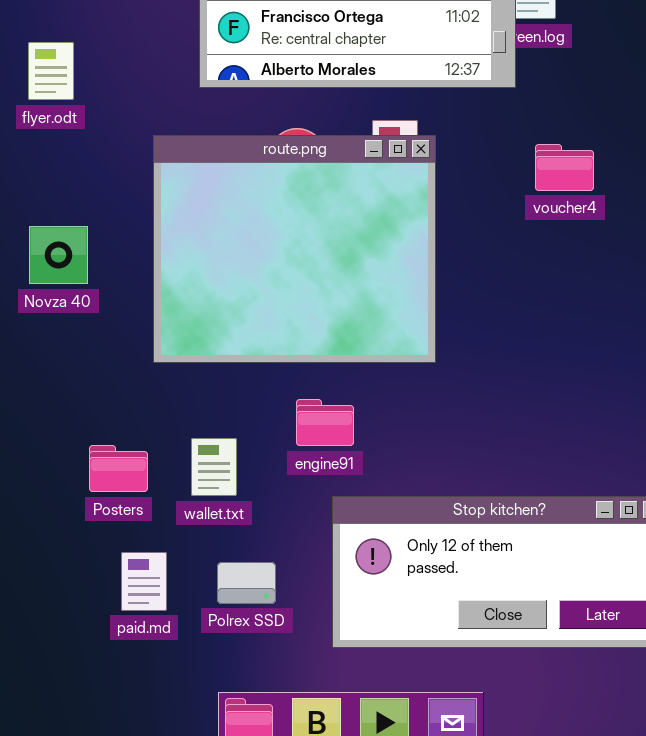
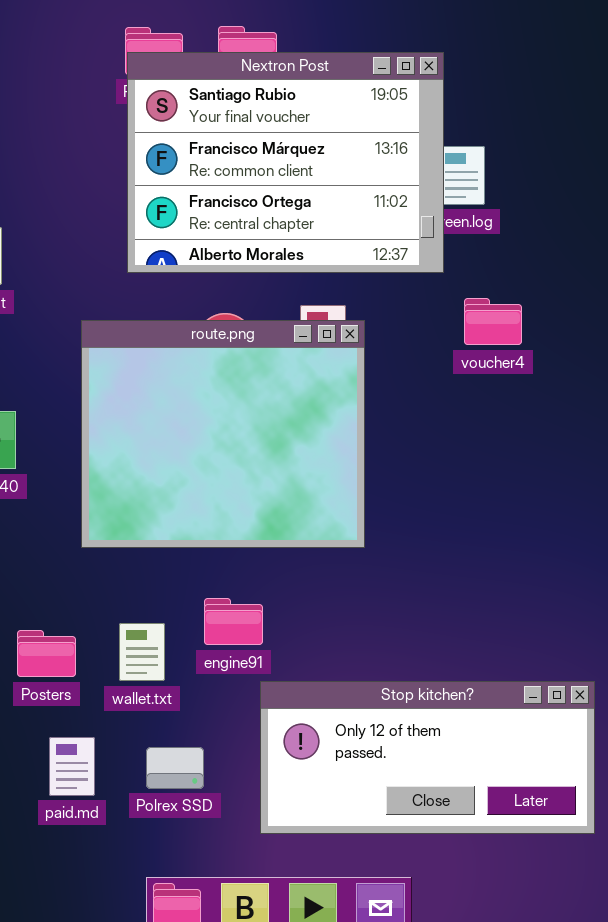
voucher4: [535,144,594,191] -> [464,298,522,345], moved
engine91: [296,399,354,446] -> [204,598,263,645], moved

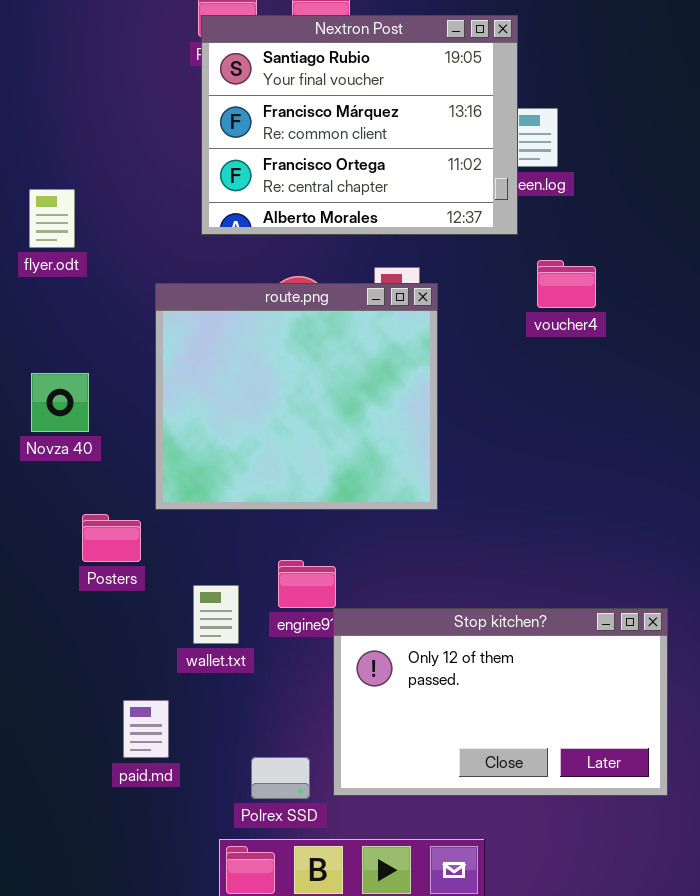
Posters: [17,630,76,677] -> [82,514,141,562], moved
Stop kitchen?: [260,681,595,834] -> [333,608,668,796], resized
Polrex SSD: [146,747,204,789] -> [251,757,310,799], moved

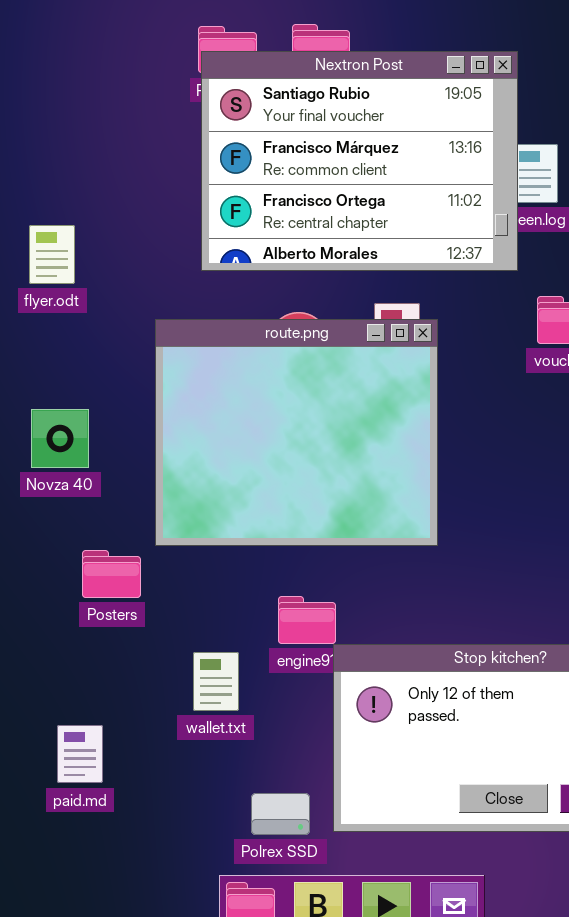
wallet.txt: [193,585,239,644] -> [193,652,239,711], moved
paid.md: [123,700,169,758] -> [57,725,103,783], moved

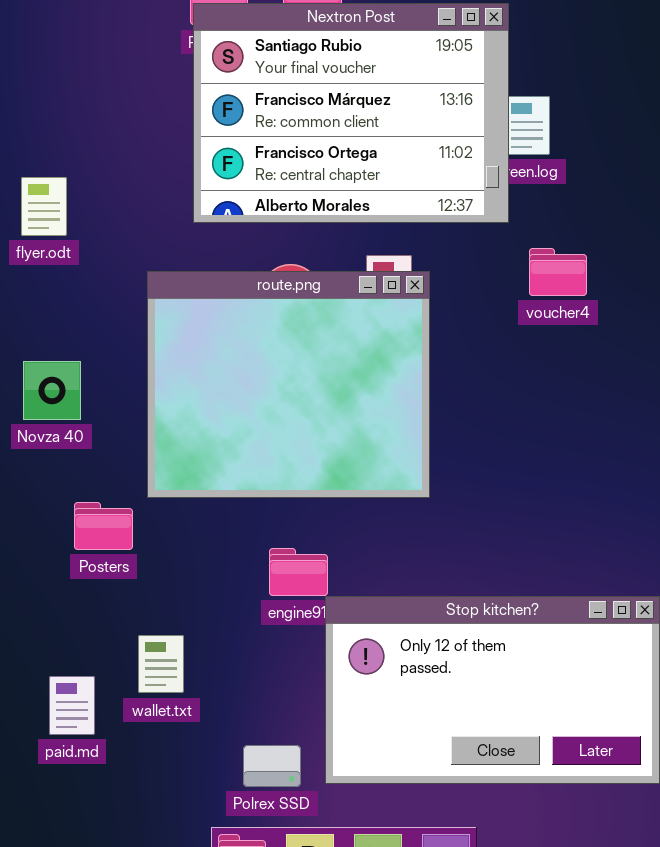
wallet.txt: [193,652,239,711] -> [138,635,184,693], moved

